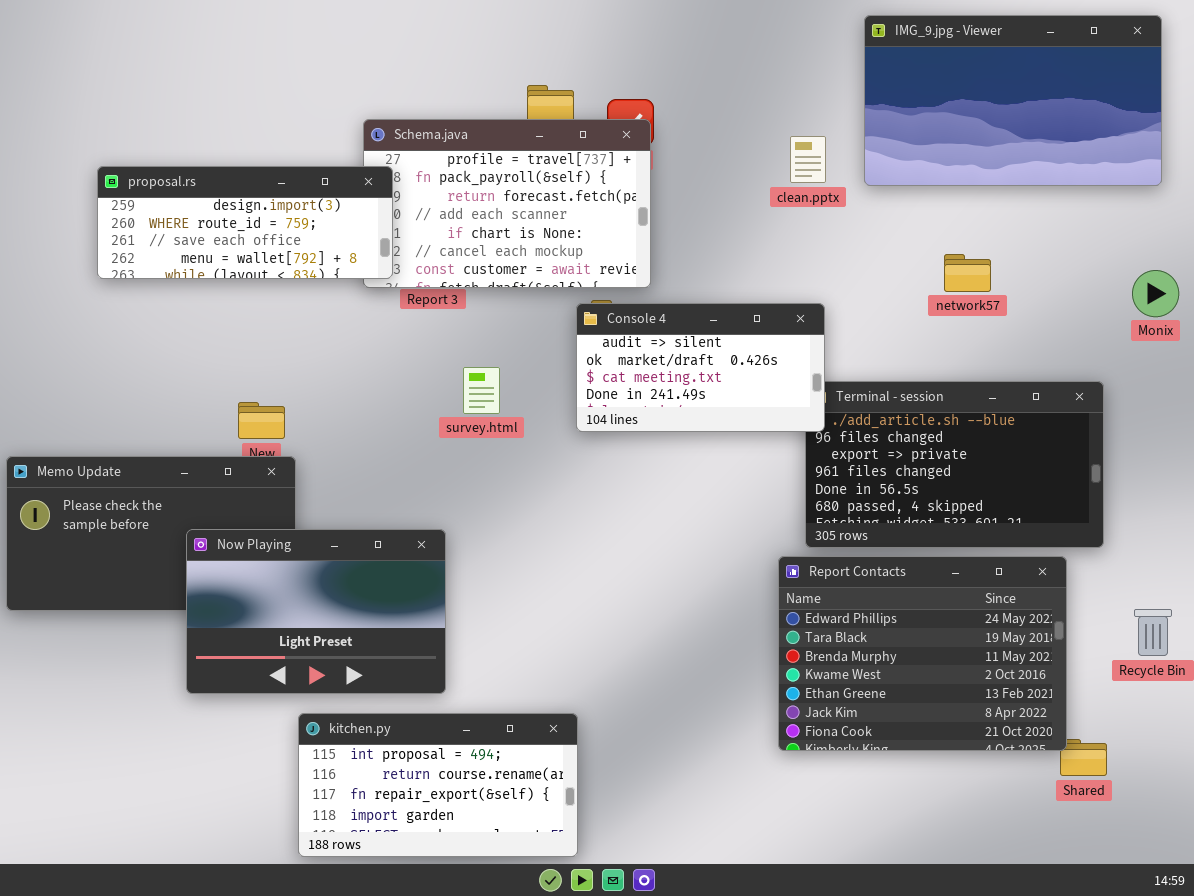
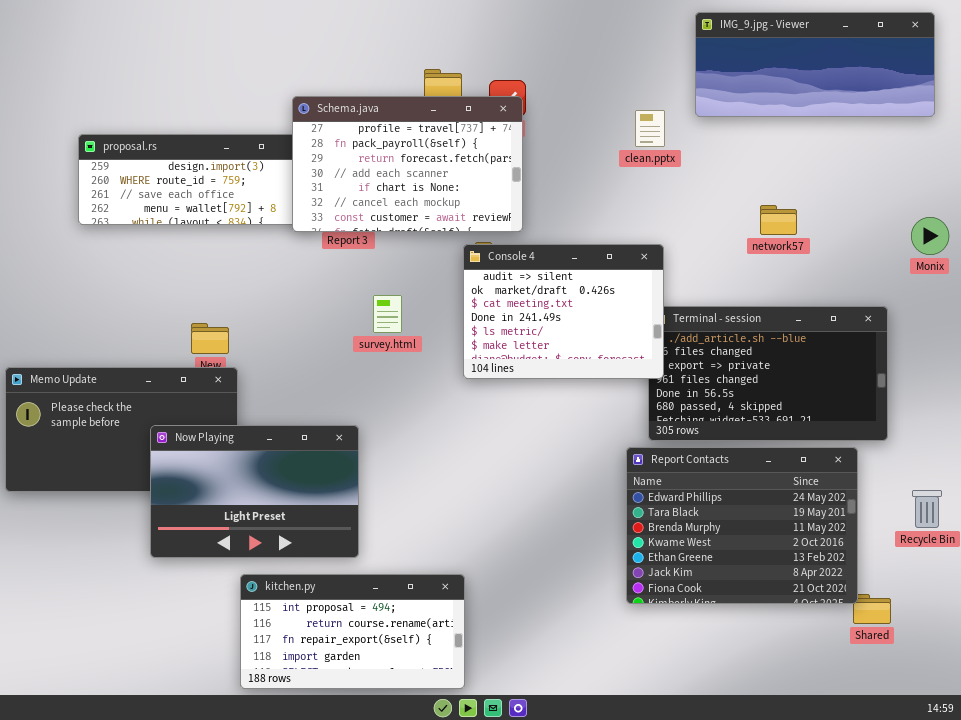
IMG_9.jpg - Viewer: [864,15,1162,186] -> [695,12,935,117], resized
Schema.java: [363,119,651,288] -> [292,96,523,232], raised
Console 4: [576,303,825,432] -> [463,244,664,379], resized

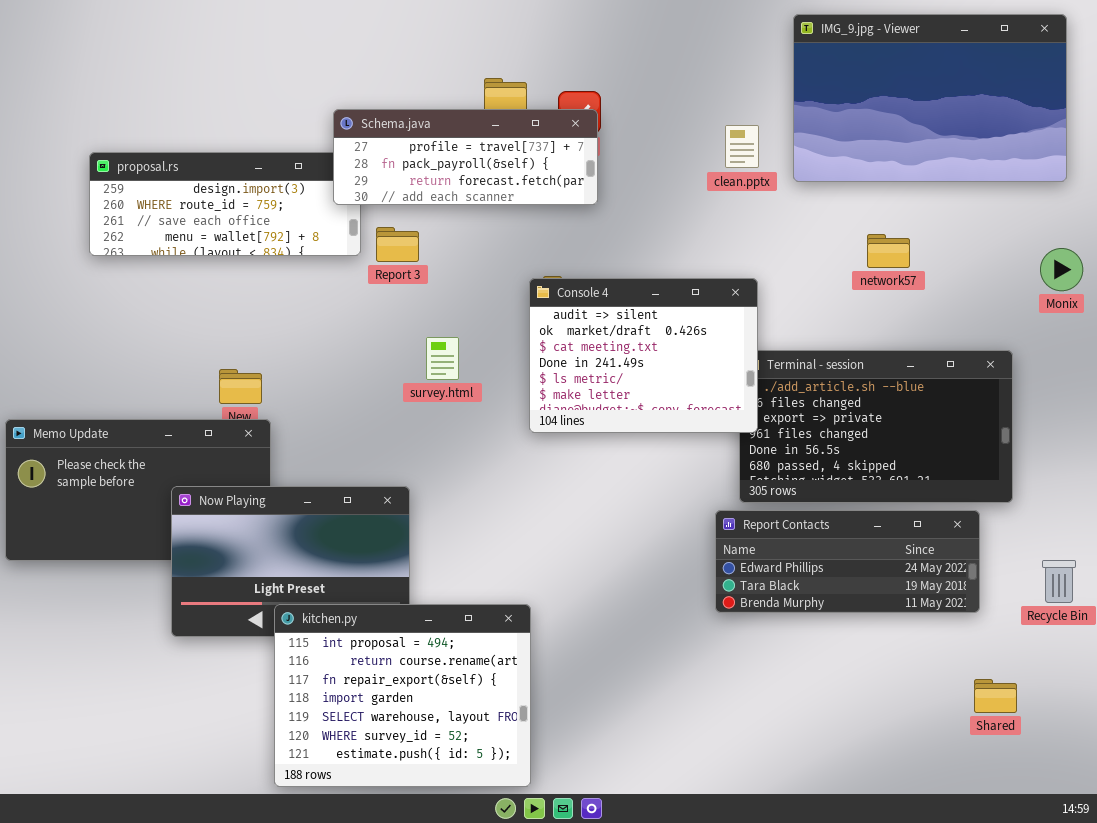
IMG_9.jpg - Viewer: [695,12,935,117] -> [793,14,1067,182], resized
Schema.java: [292,96,523,232] -> [333,109,598,205], resized
Report Contacts: [626,447,858,604] -> [715,510,980,613], resized
kitchen.py: [240,574,465,689] -> [274,604,531,787], resized

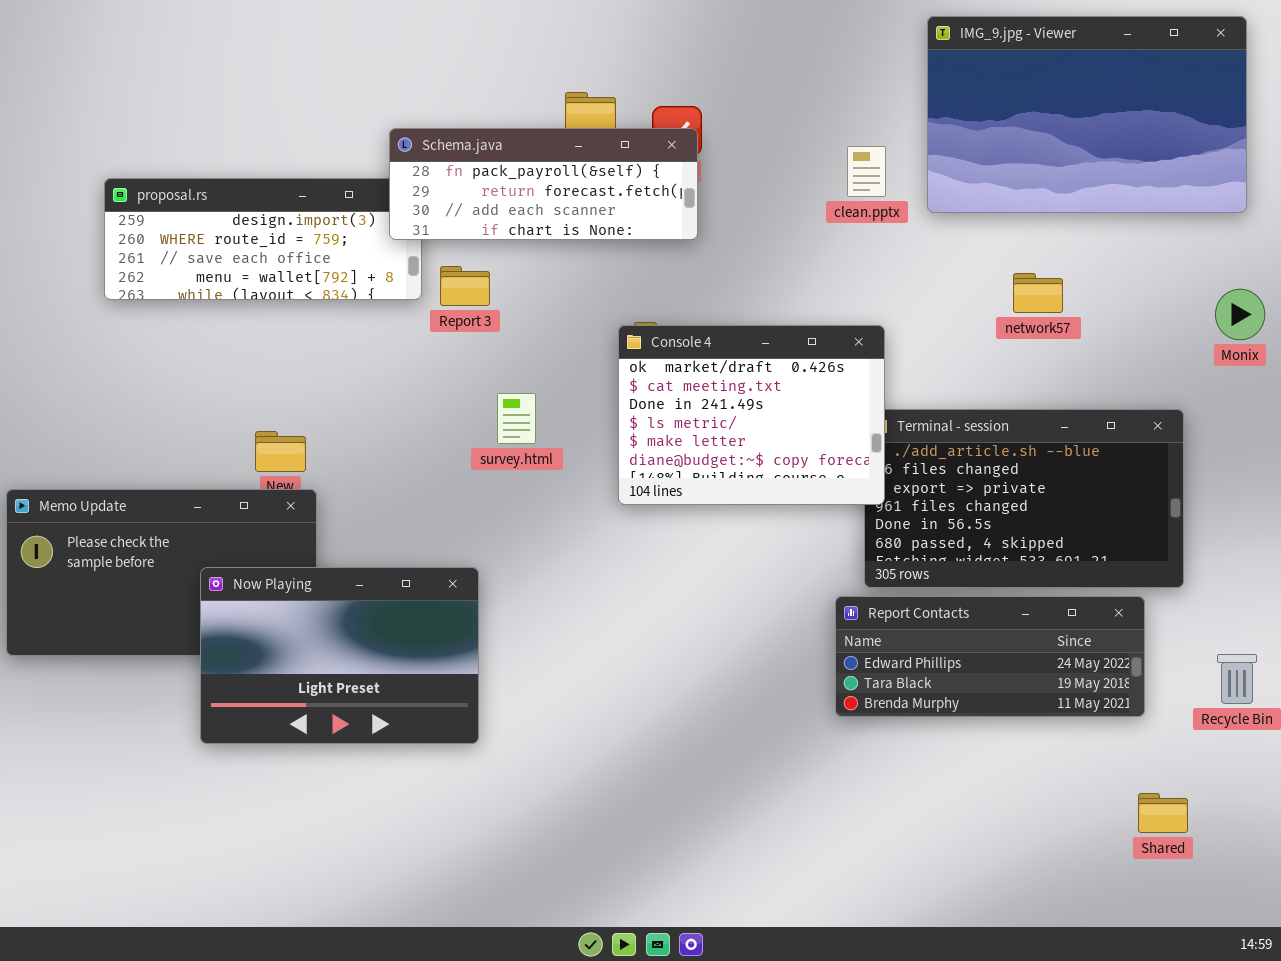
Schema.java: [333,109,598,205] -> [389,128,698,240], scrolled down 1 row
Console 4: [529,278,758,433] -> [618,325,885,505], scrolled down 1 row
kitchen.py: [274,604,531,787] -> none, closed

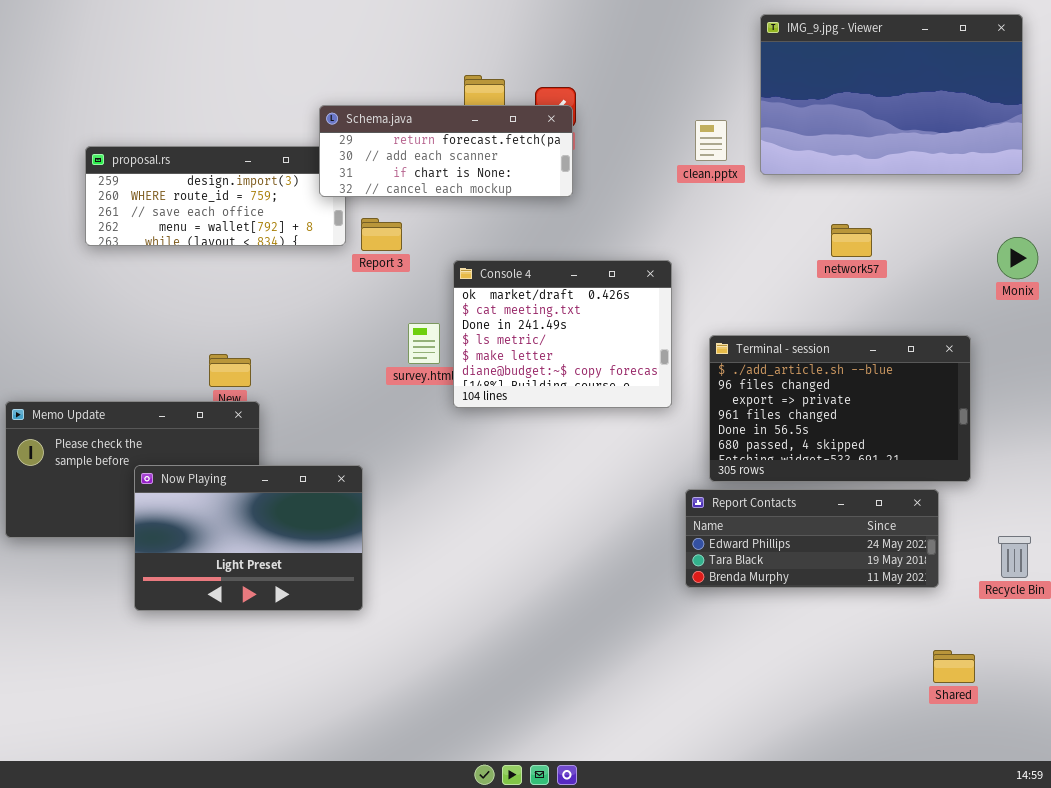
Schema.java: [389,128,698,240] -> [319,105,573,197], scrolled down 1 row
Console 4: [618,325,885,505] -> [453,260,672,408], moved
Now Playing: [200,567,479,744] -> [134,465,363,611], moved

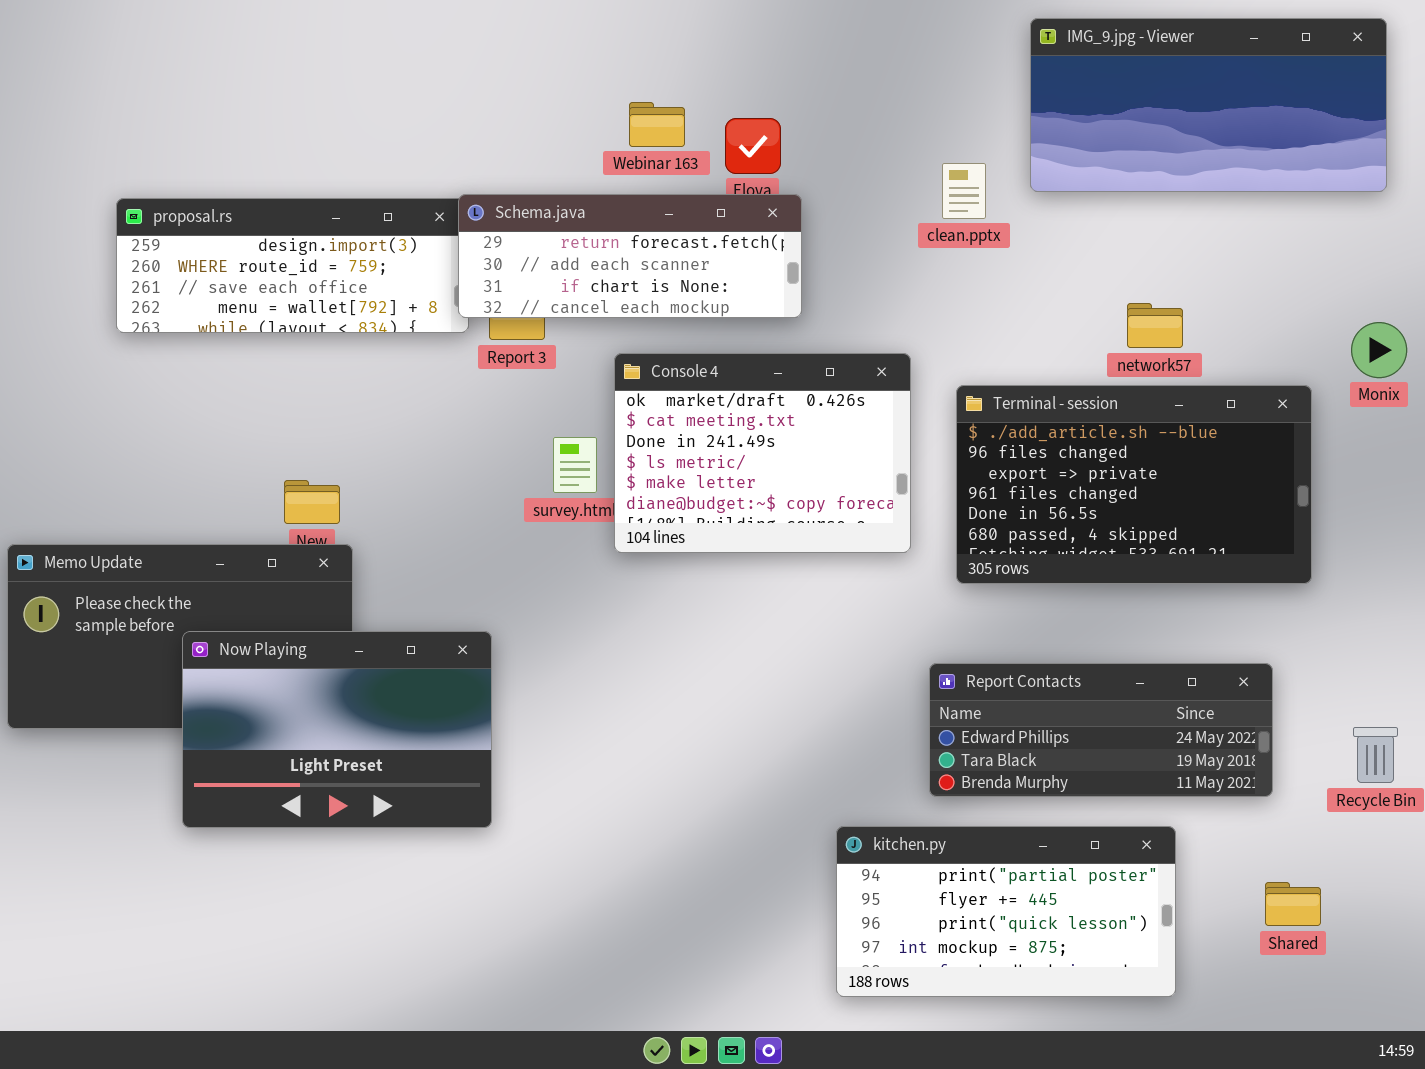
IMG_9.jpg - Viewer: [760,14,1023,175] -> [1030,18,1387,192], resized
Schema.java: [319,105,573,197] -> [458,194,802,318], moved
Terminal - session: [709,335,971,482] -> [956,385,1312,584], moved
kitchen.py: none -> [836,826,1176,997], opened

